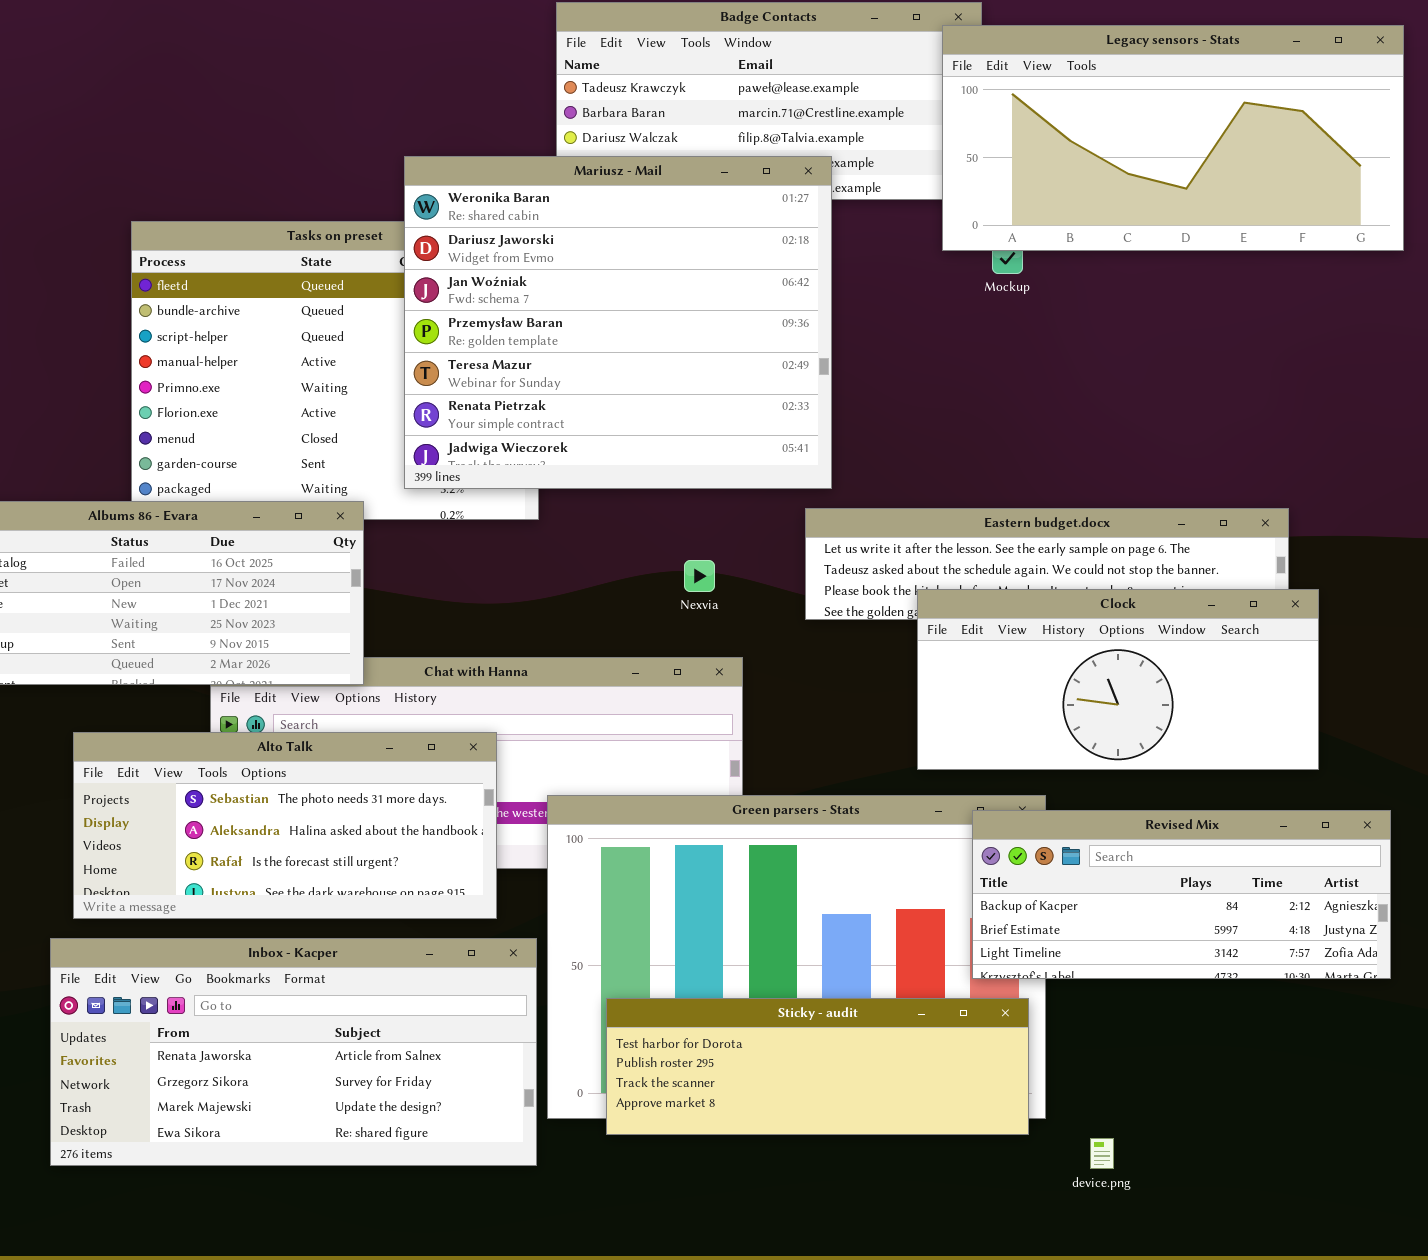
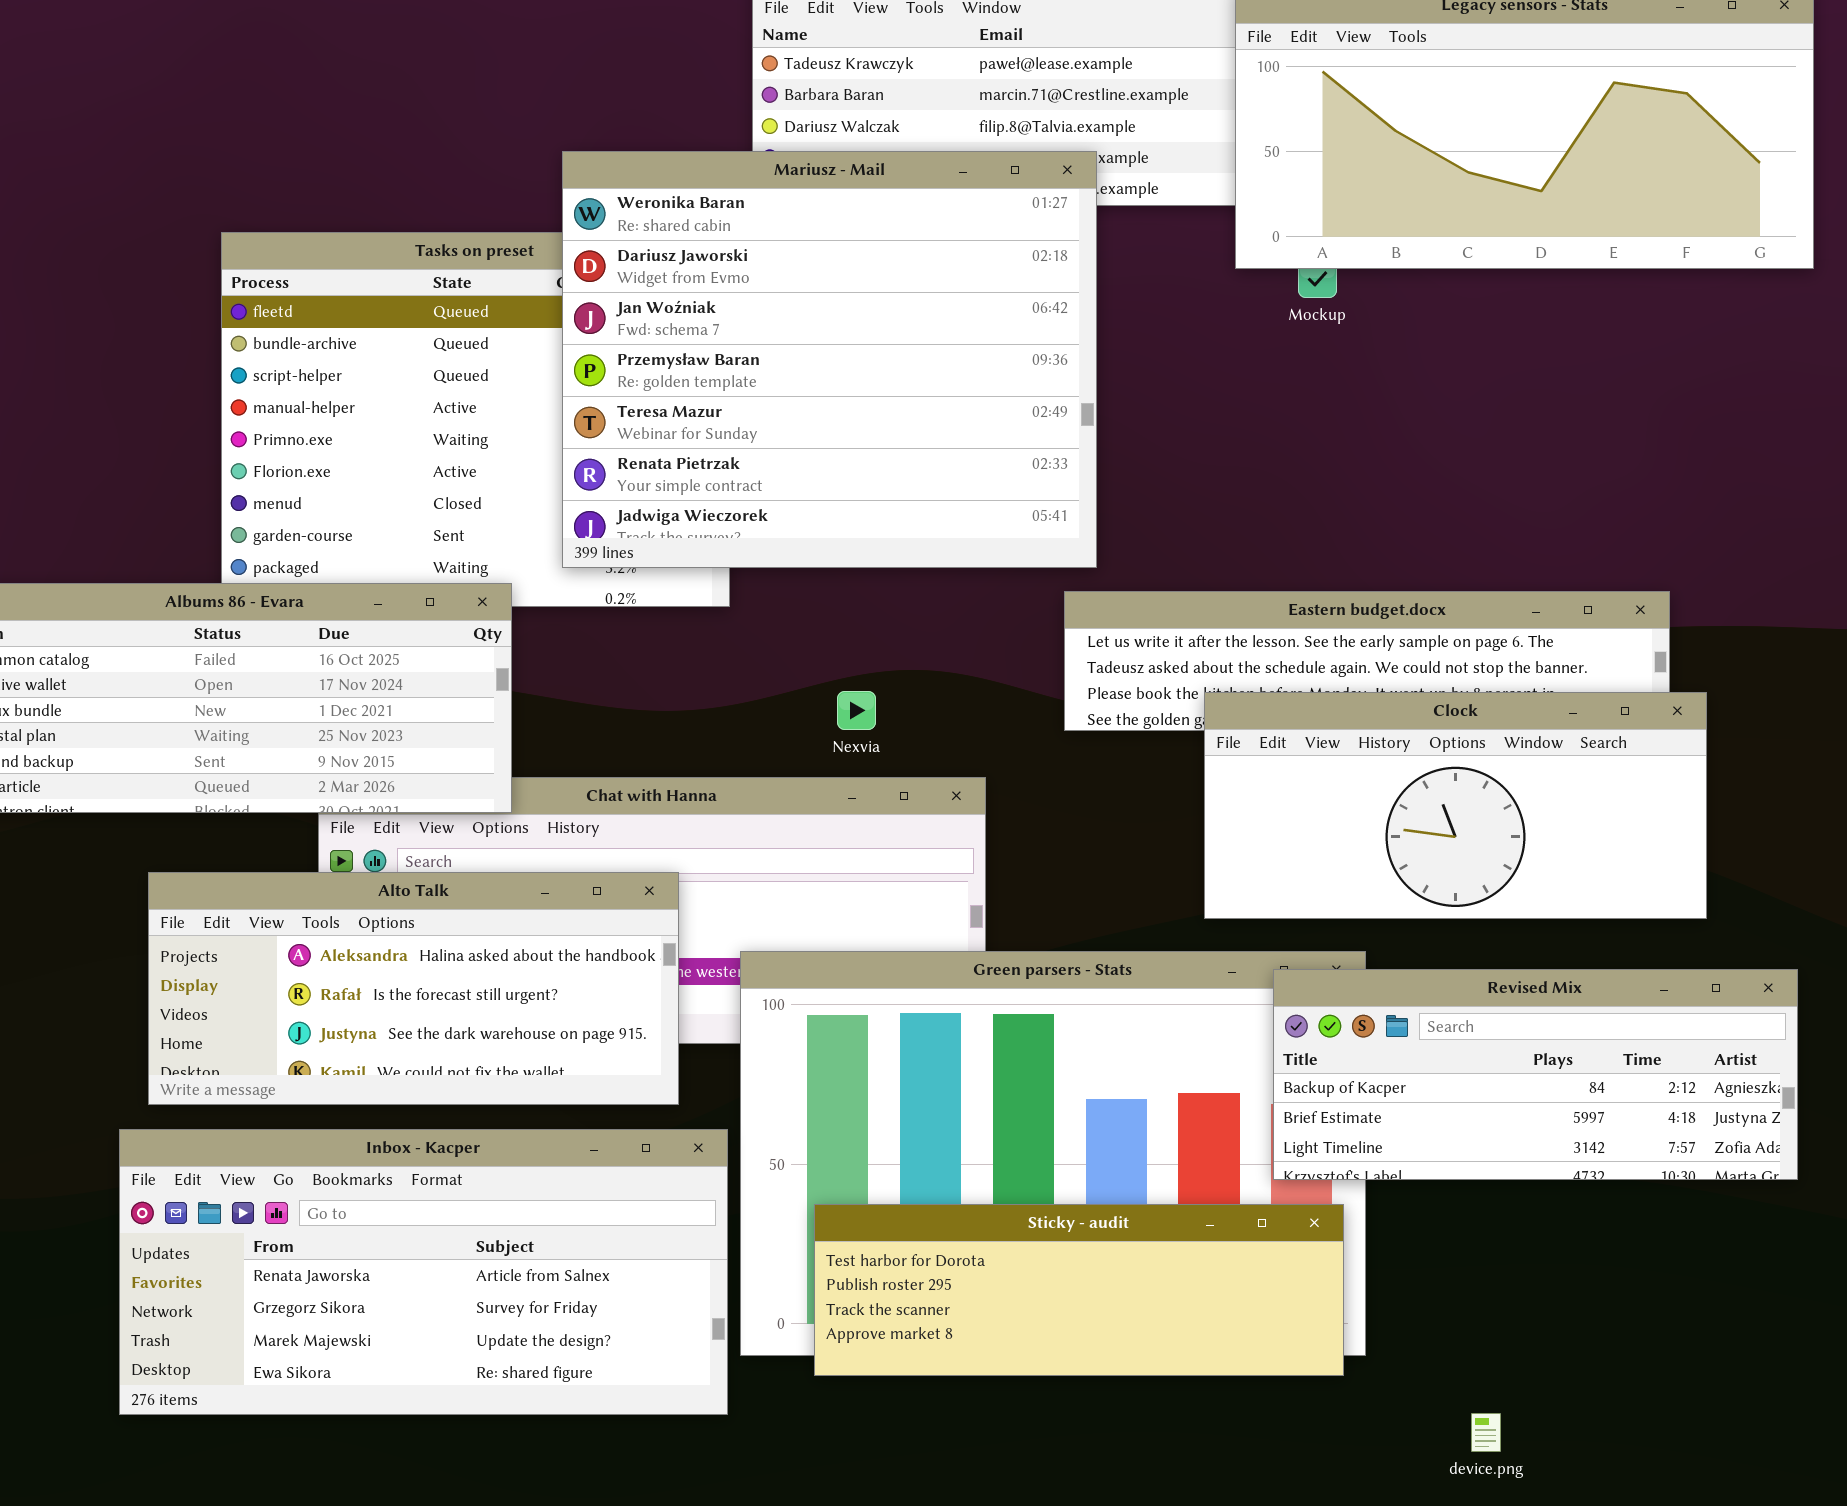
Nexvia: [684,560,715,592] -> [837,691,876,730], moved
Alto Talk: [73,732,497,919] -> [148,872,679,1105], scrolled down 1 row
device.png: [1090,1138,1114,1169] -> [1471,1413,1501,1452], moved

